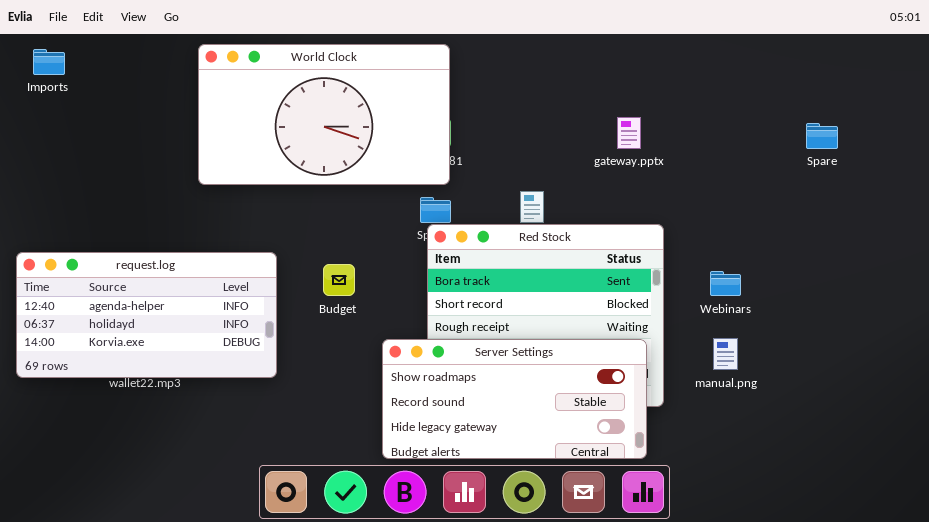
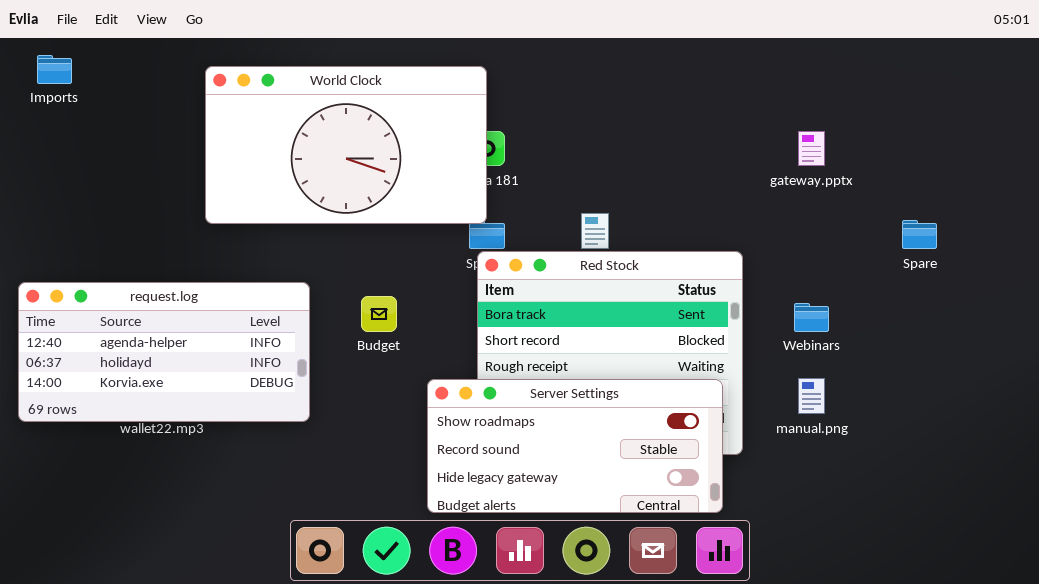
World Clock: [198,44,450,185] -> [205,66,487,224], moved
gateway.pptx: [617,117,641,149] -> [798,131,825,166], moved
Spare: [806,123,838,149] -> [902,220,937,249], moved

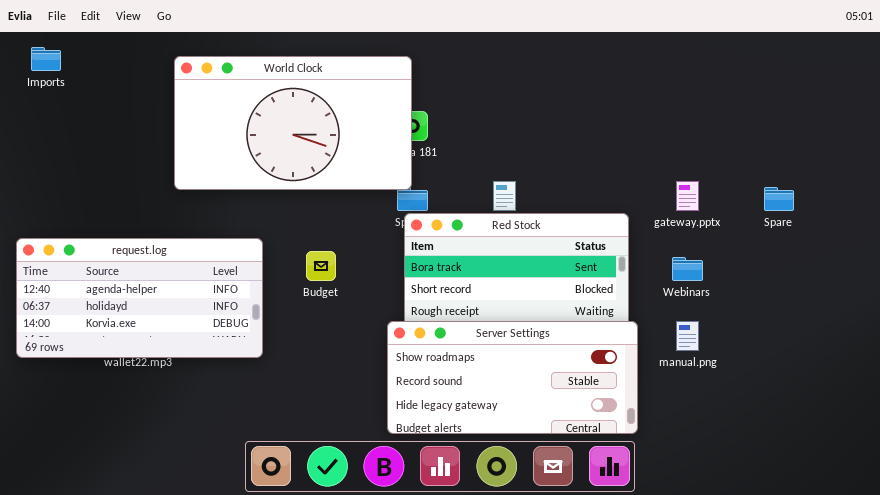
gateway.pptx: [798,131,825,166] -> [676,181,699,211], moved
Server Settings: [427,379,723,513] -> [387,321,638,434], moved

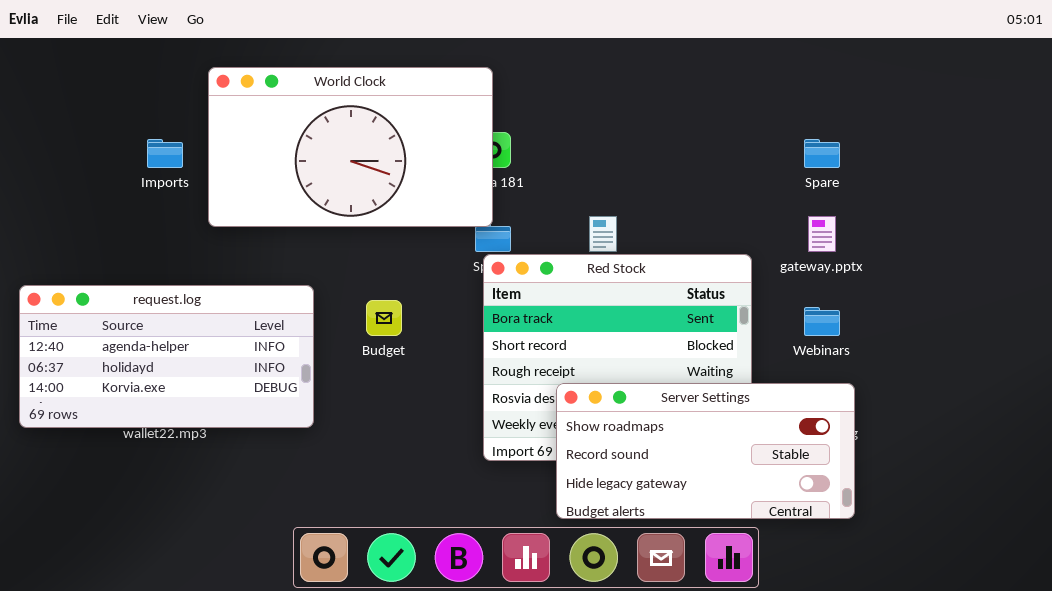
Imports: [31,47,61,71] -> [147,139,183,168], moved
Spare: [764,187,794,211] -> [804,139,840,168], moved
Server Settings: [387,321,638,434] -> [556,383,855,519], moved

